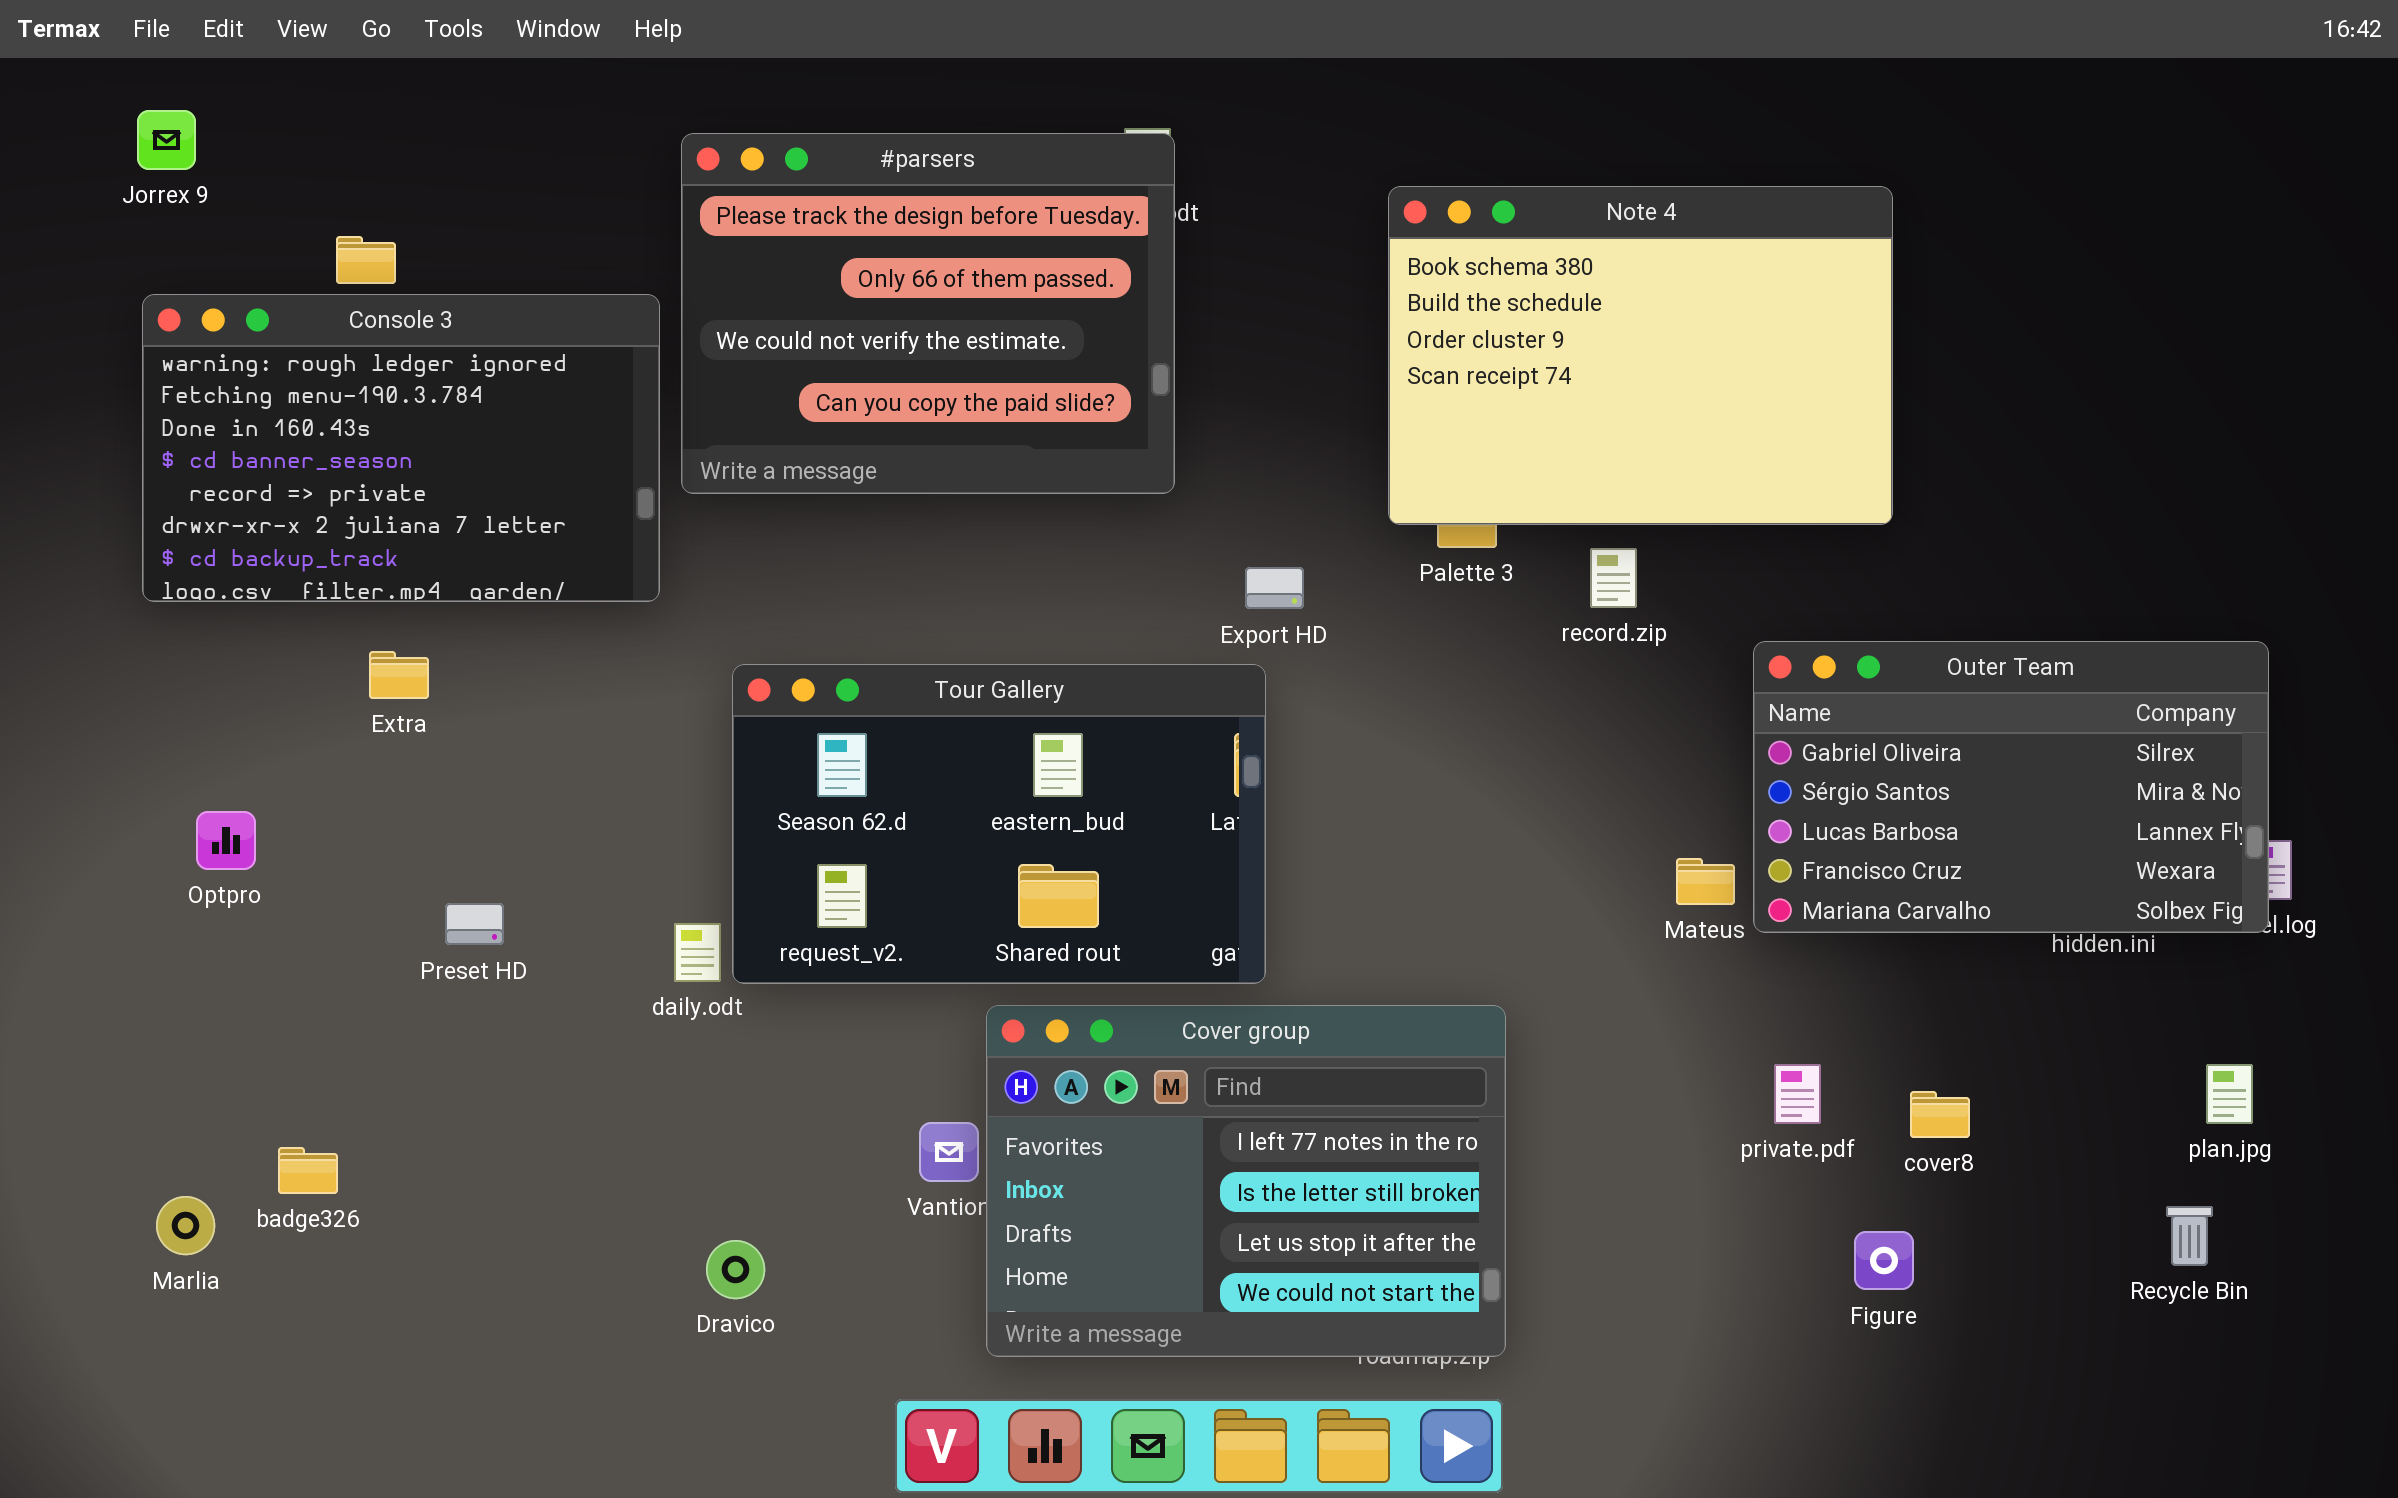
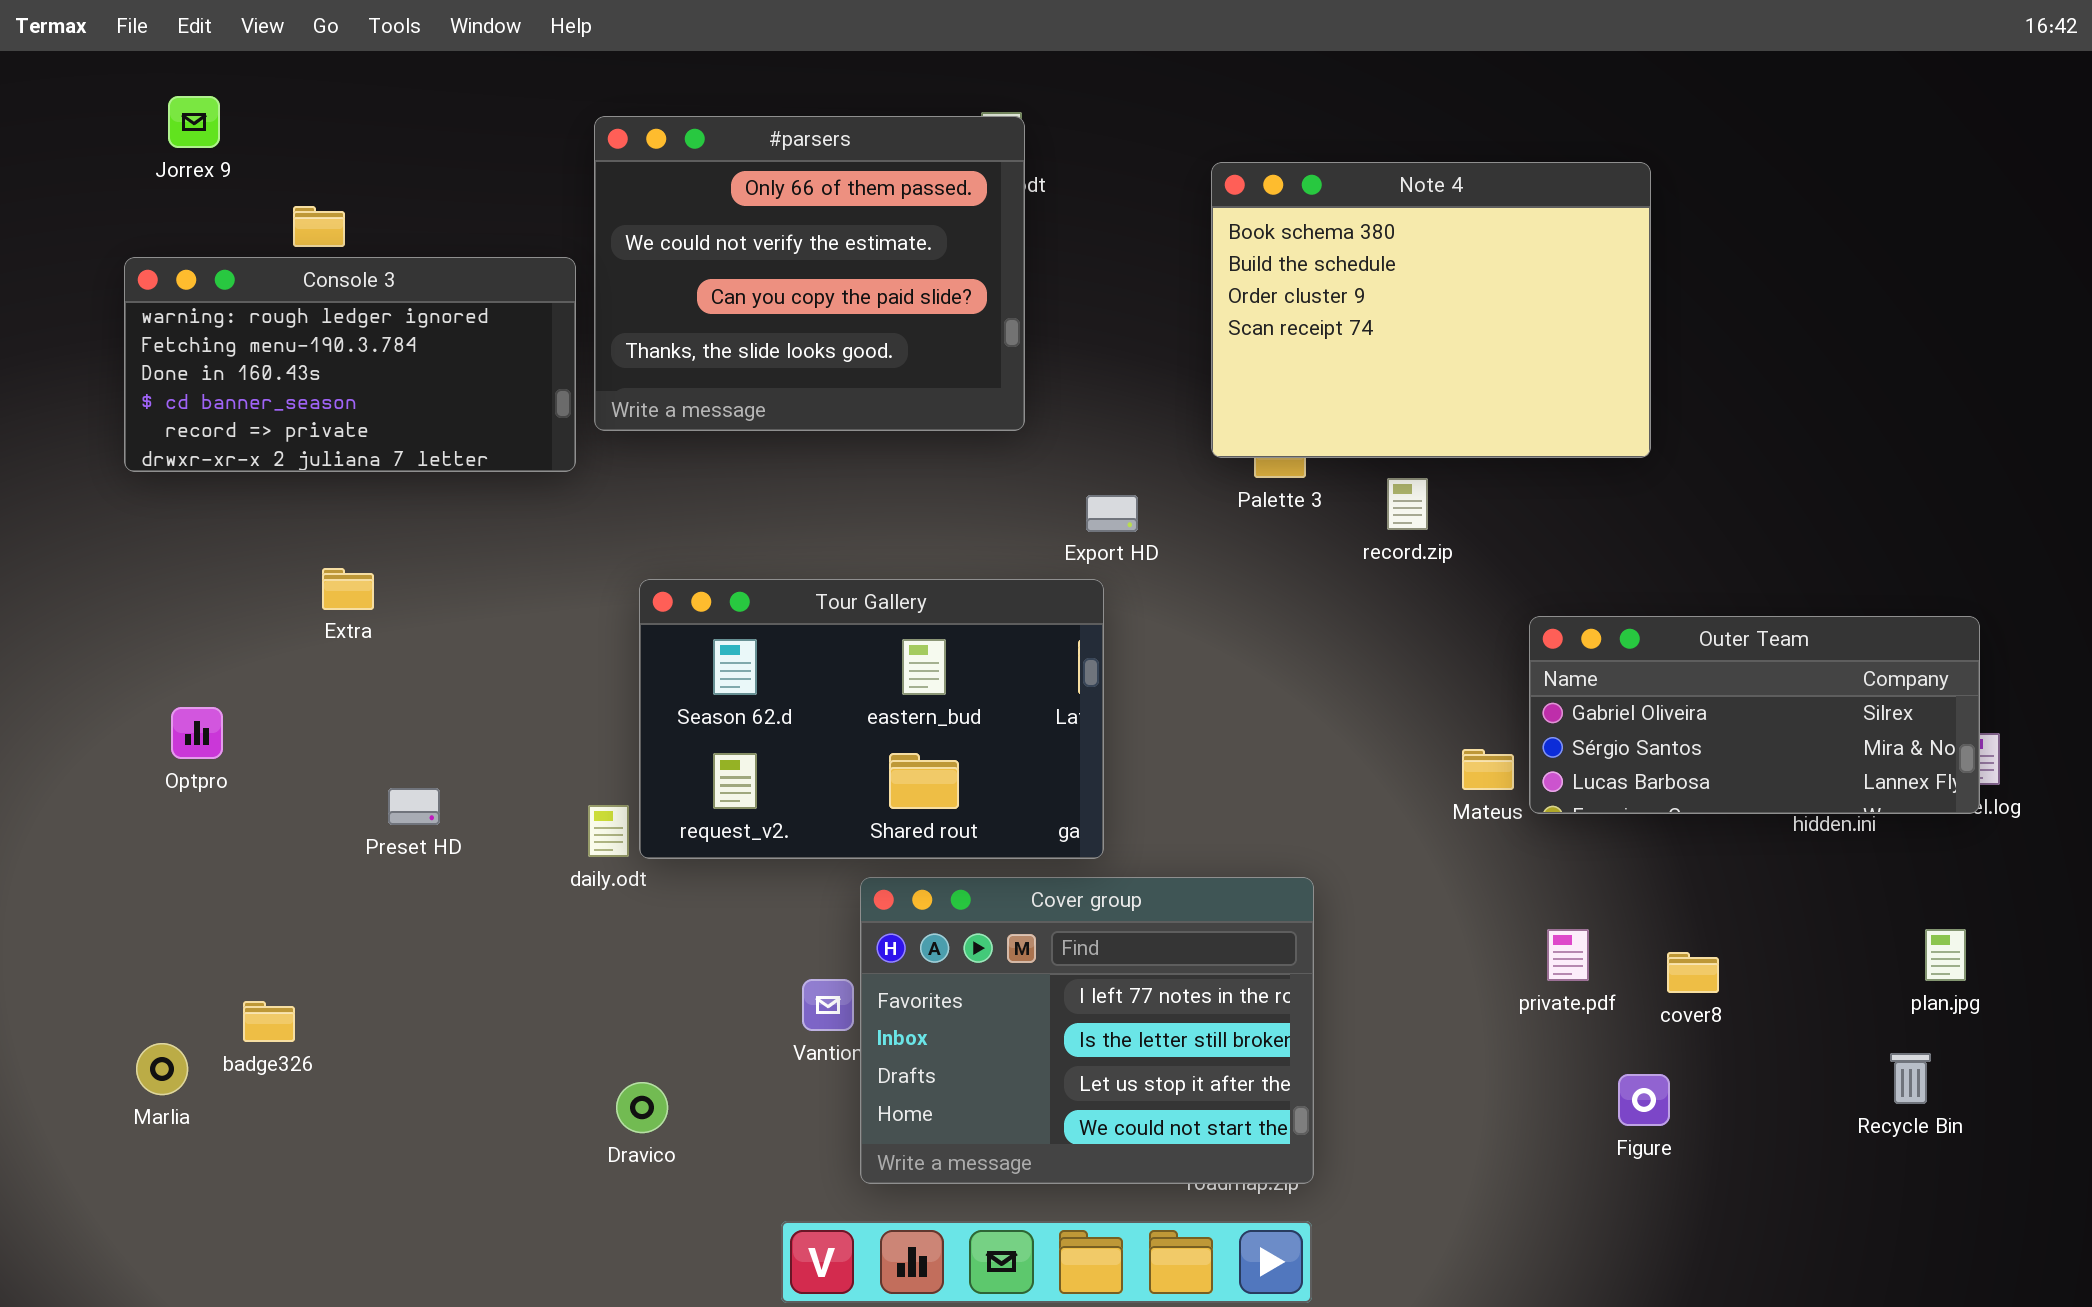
Jorrex 9: [137,110,196,170] -> [168,96,220,148], moved
#parsers: [681,133,1175,494] -> [594,116,1025,431], scrolled down 1 row
Console 3: [142,294,660,602] -> [124,257,576,472], resized
Outer Team: [1753,641,2269,933] -> [1529,616,1980,814], resized

